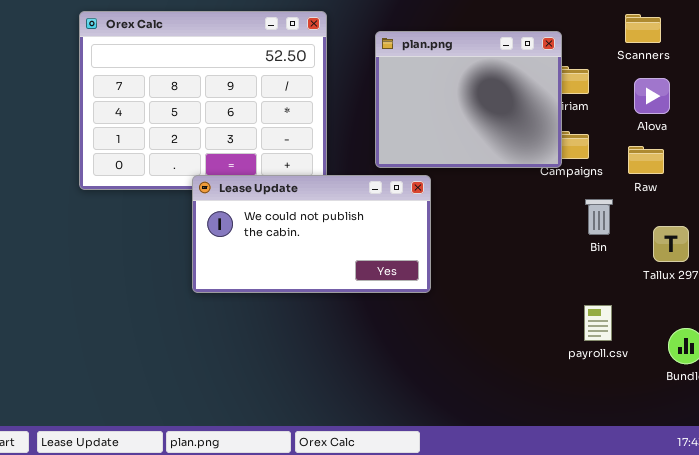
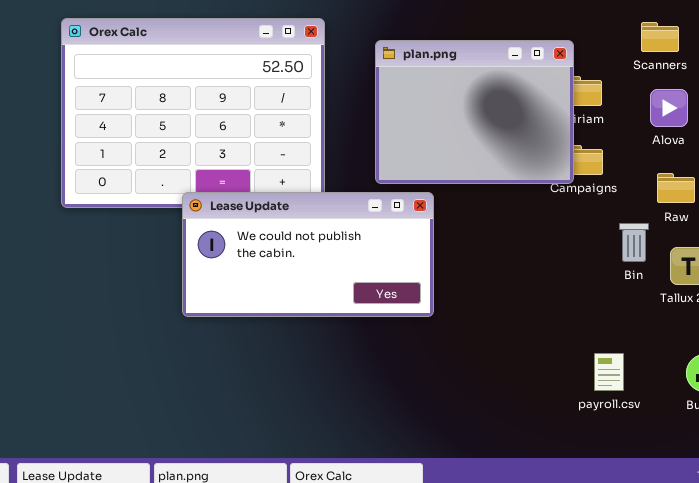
Raw: [628,146,664,174] -> [657,173,695,203], moved
Bin: [585,199,613,235] -> [619,223,649,262], moved
payroll.csv: [584,305,612,341] -> [594,353,624,391], moved

